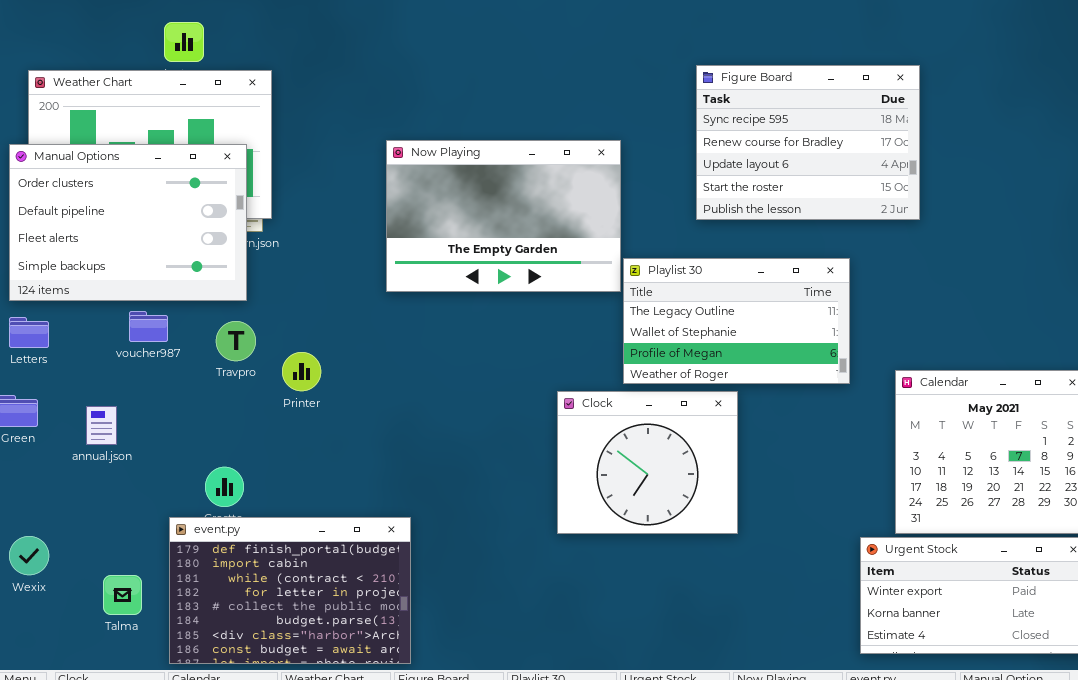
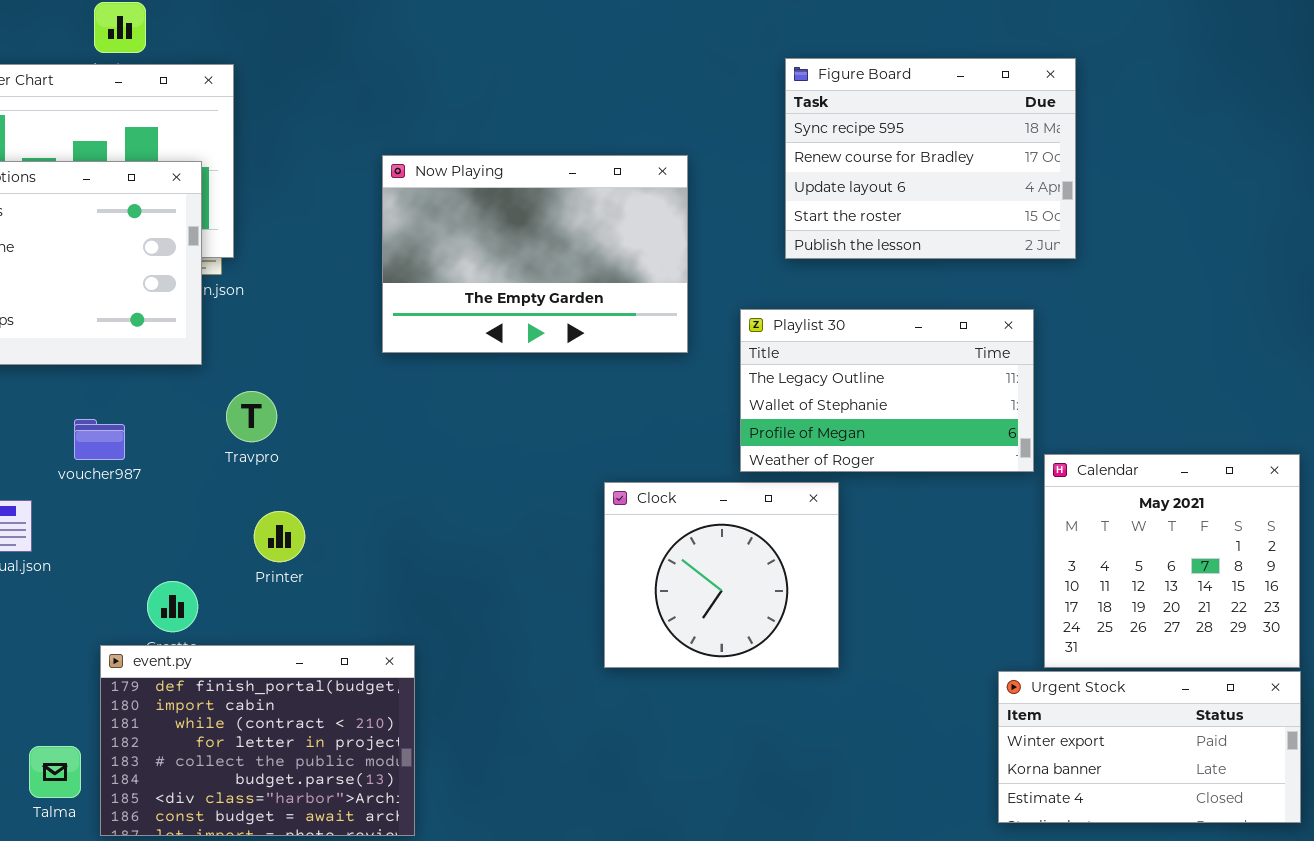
Playlist 30: [623,258,850,384] -> [740,309,1034,472], moved
voucher987: [129,311,168,342] -> [74,419,125,460], moved
Travpro: [216,321,256,361] -> [226,391,277,442], moved
Printer: [282,352,321,391] -> [254,511,305,562], moved
Talma: [103,575,142,615] -> [29,746,81,798], moved

